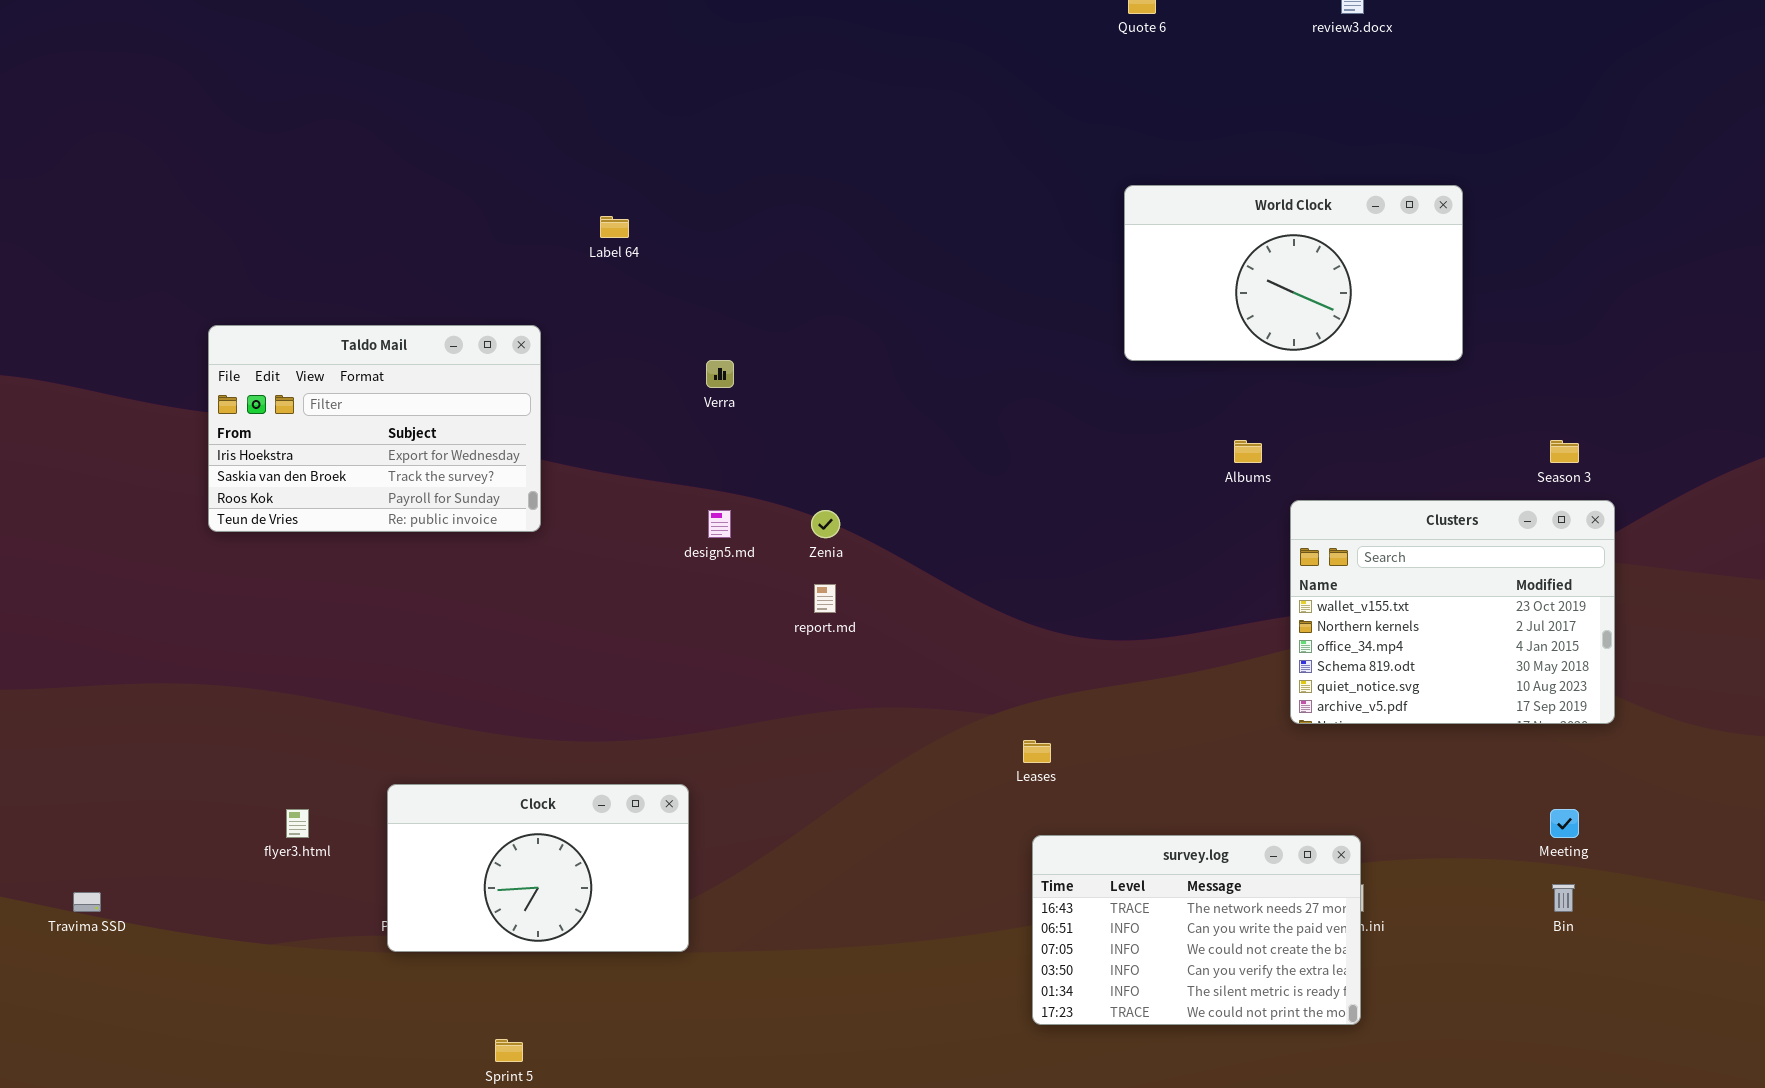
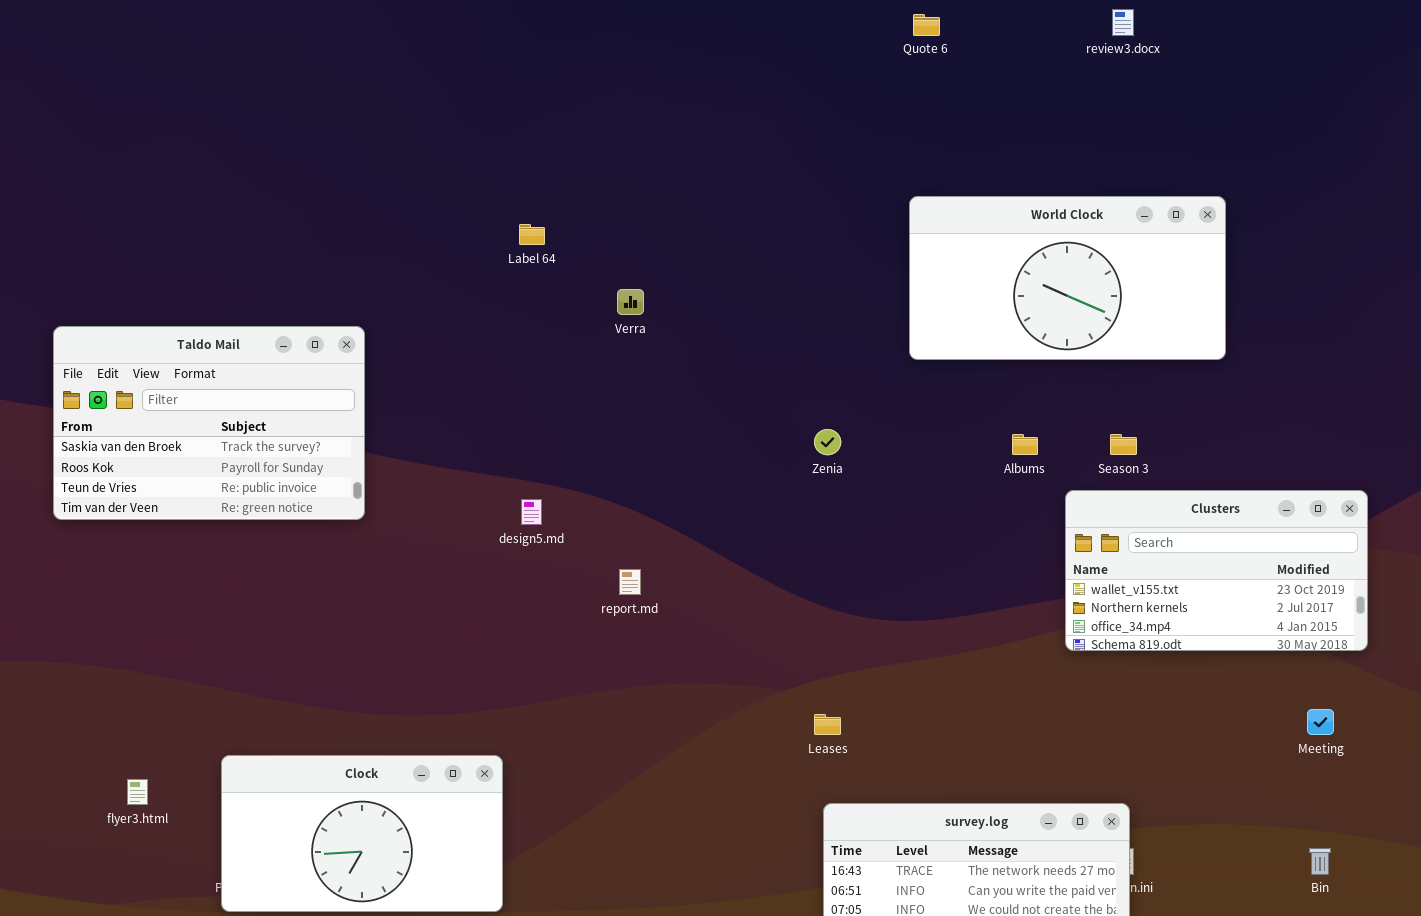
Label 64: [600,216,629,238] -> [519,224,545,245], moved
Taldo Mail: [208,325,541,532] -> [53,326,365,520], scrolled down 1 row
Verra: [706,360,734,388] -> [617,289,644,315], moved
Season 3: [1550,440,1579,463] -> [1110,434,1137,455], moved
Clusters: [1290,500,1615,724] -> [1065,490,1368,651], resized
Zenia: [811,510,840,538] -> [814,429,841,455], moved
Meeting: [1550,809,1579,838] -> [1307,709,1334,735], moved

